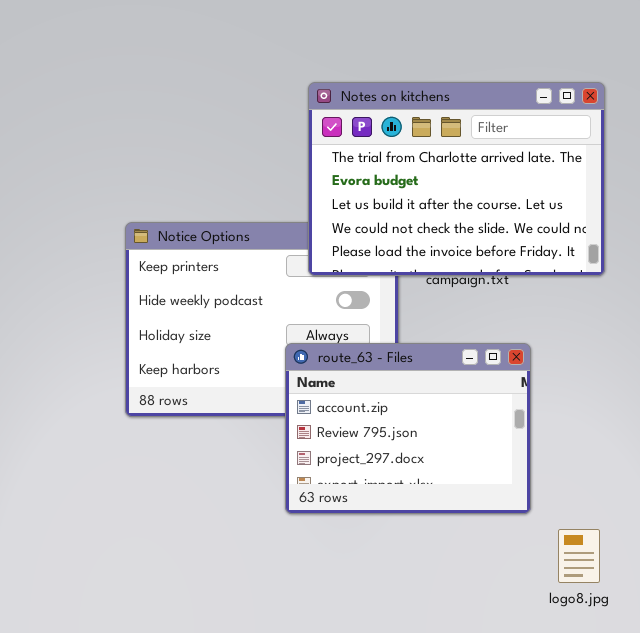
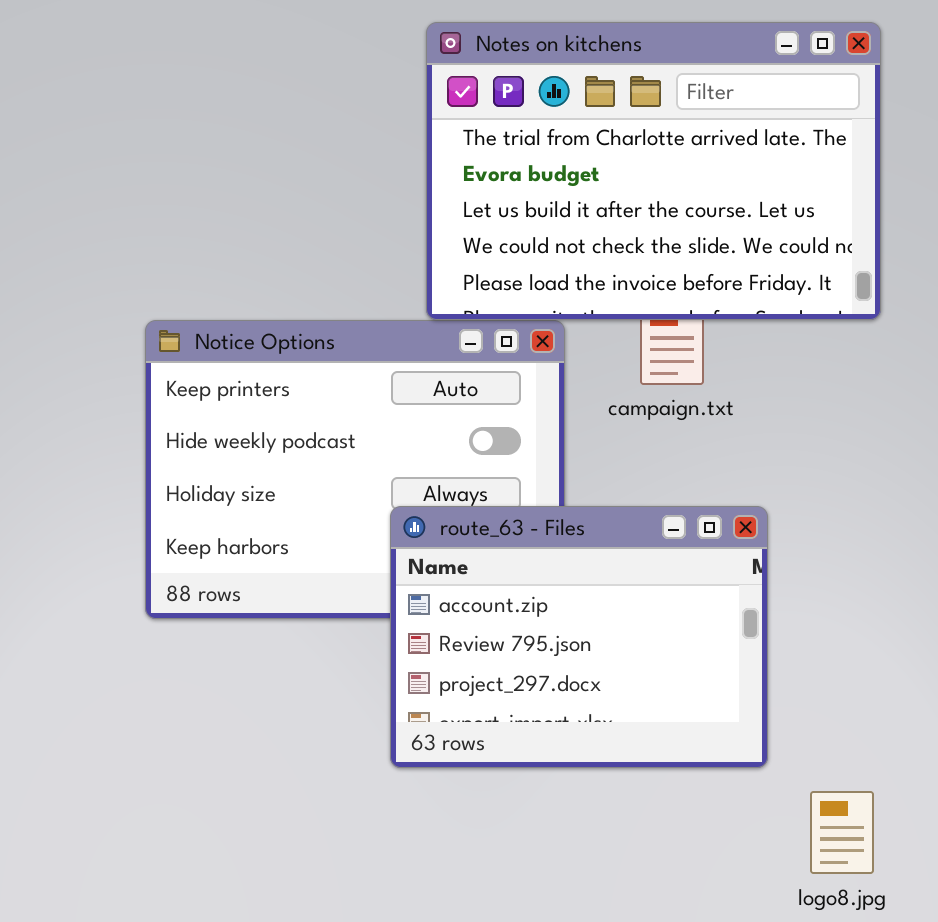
Notes on kitchens: [308,82,605,276] -> [426,22,881,320], moved

